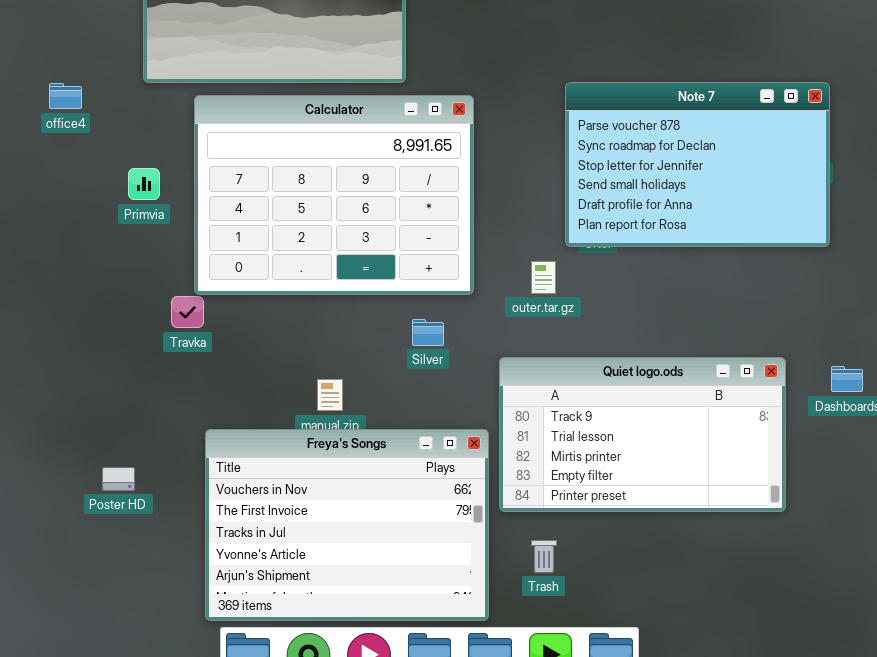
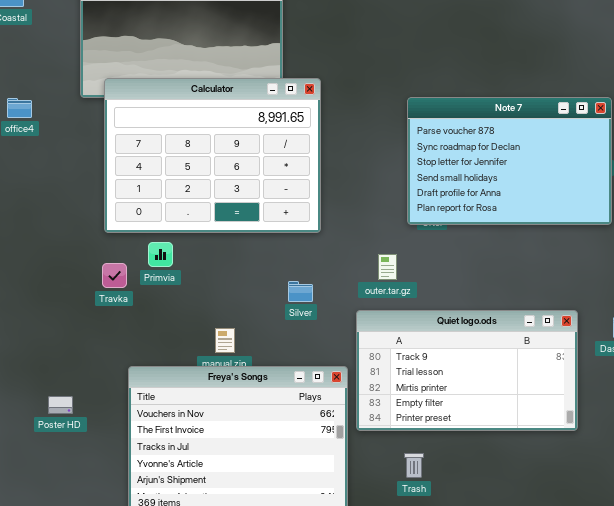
Calculator: [194,95,474,295] -> [104,78,321,233], moved
Primvia: [128,168,160,200] -> [148,242,173,267], moved
outer.tar.gz: [531,261,556,294] -> [378,254,397,280], moved
Trash: [531,540,557,573] -> [404,453,424,478], moved

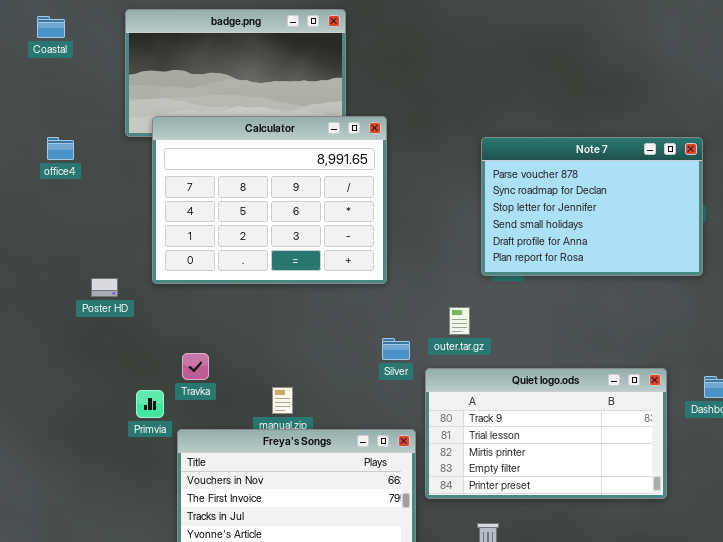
Primvia: [148,242,173,267] -> [136,390,164,418], moved
Travka: [102,263,127,288] -> [182,353,209,380], moved
Silver: [288,281,313,302] -> [382,338,410,360], moved
Poster HD: [48,396,73,414] -> [91,278,118,297], moved

